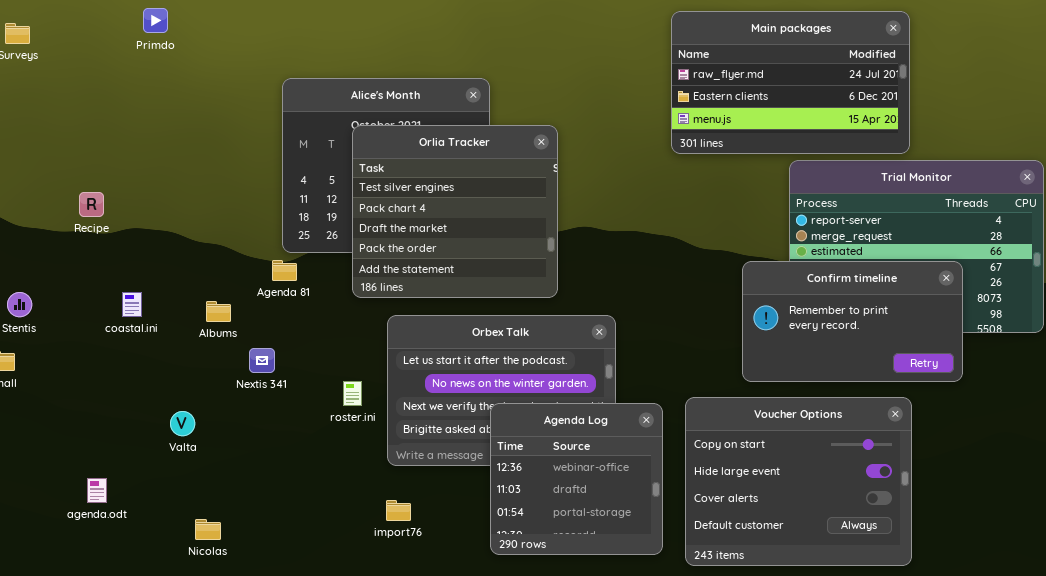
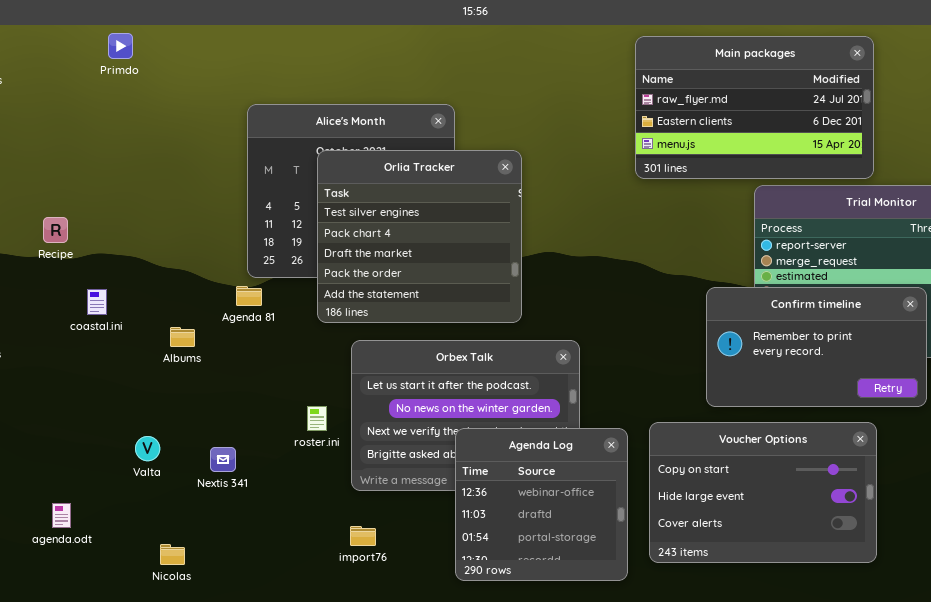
coastal.ini: [122,292,142,317] -> [87,289,107,315], moved
Nextis 341: [249,348,275,373] -> [210,447,236,472], moved
Voucher Options: [685,397,912,566] -> [649,422,877,563], resized

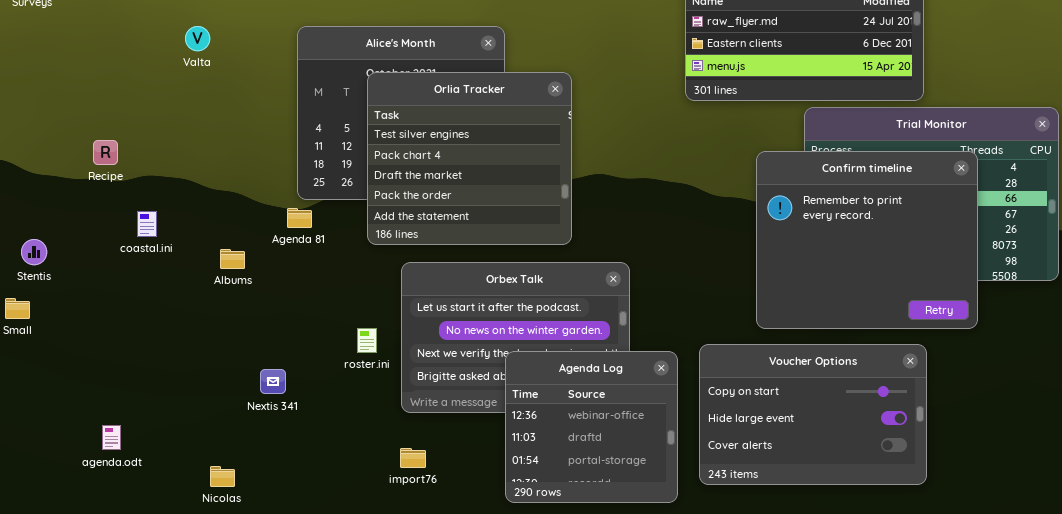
Confirm timeline: [706,287,927,407] -> [756,151,978,329], resized
Valta: [135,436,160,461] -> [185,26,210,51], moved

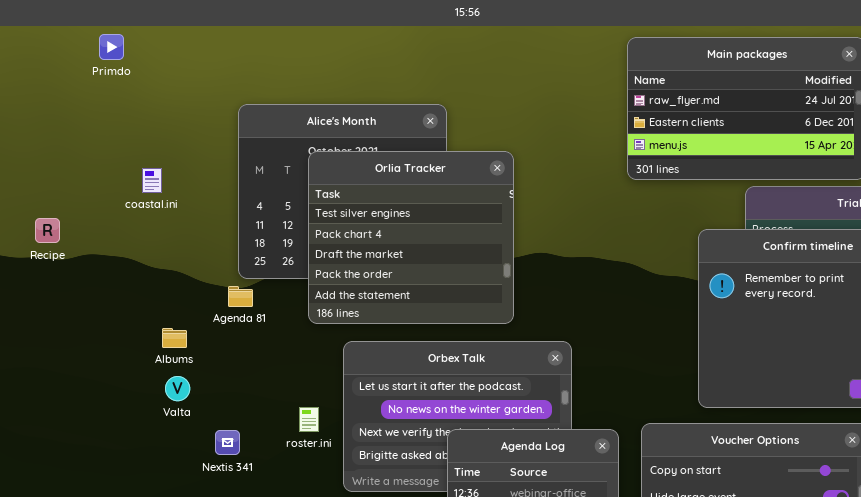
Valta: [185,26,210,51] -> [165,376,190,401], moved
coastal.ini: [137,211,157,237] -> [142,168,162,193], moved
Nextis 341: [260,369,286,394] -> [215,430,240,455], moved

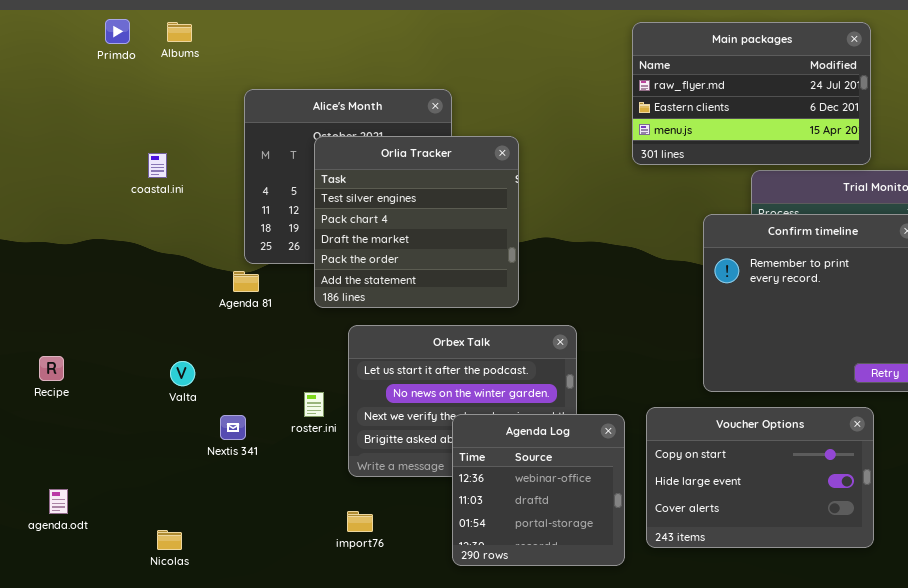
Recipe: [35,218,60,243] -> [39,356,64,381], moved
Albums: [162,328,187,348] -> [167,22,192,42], moved

